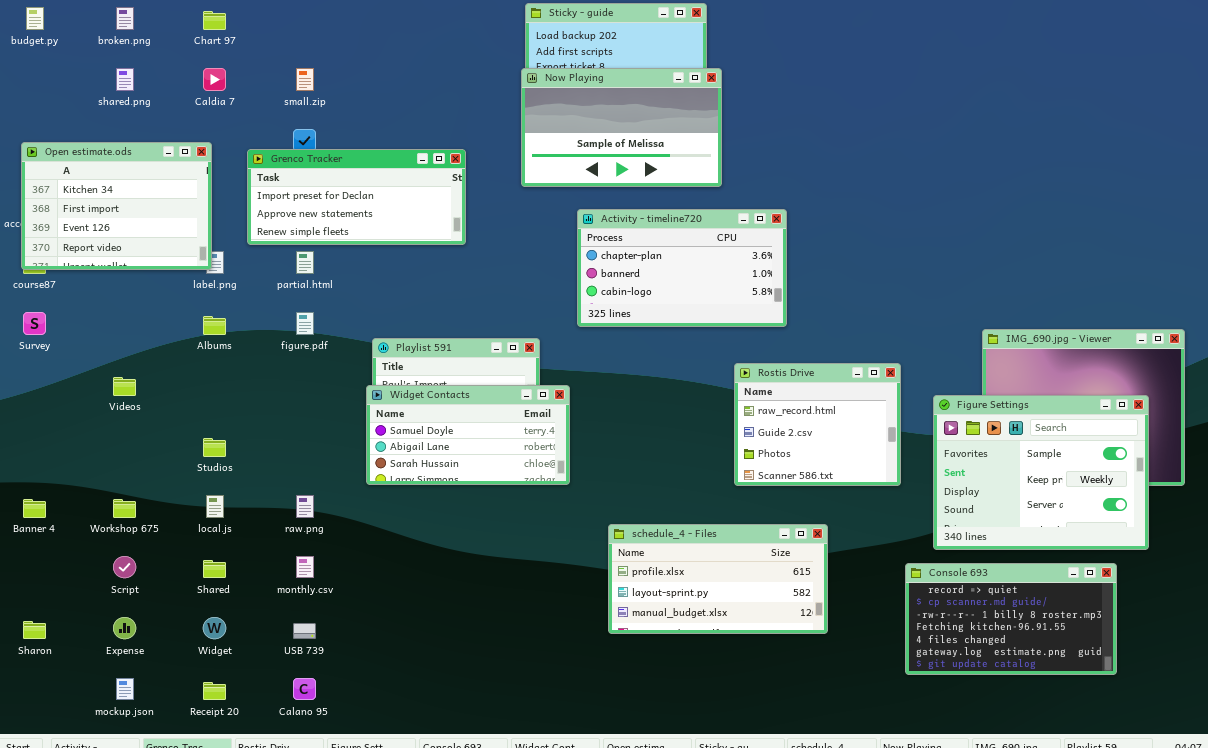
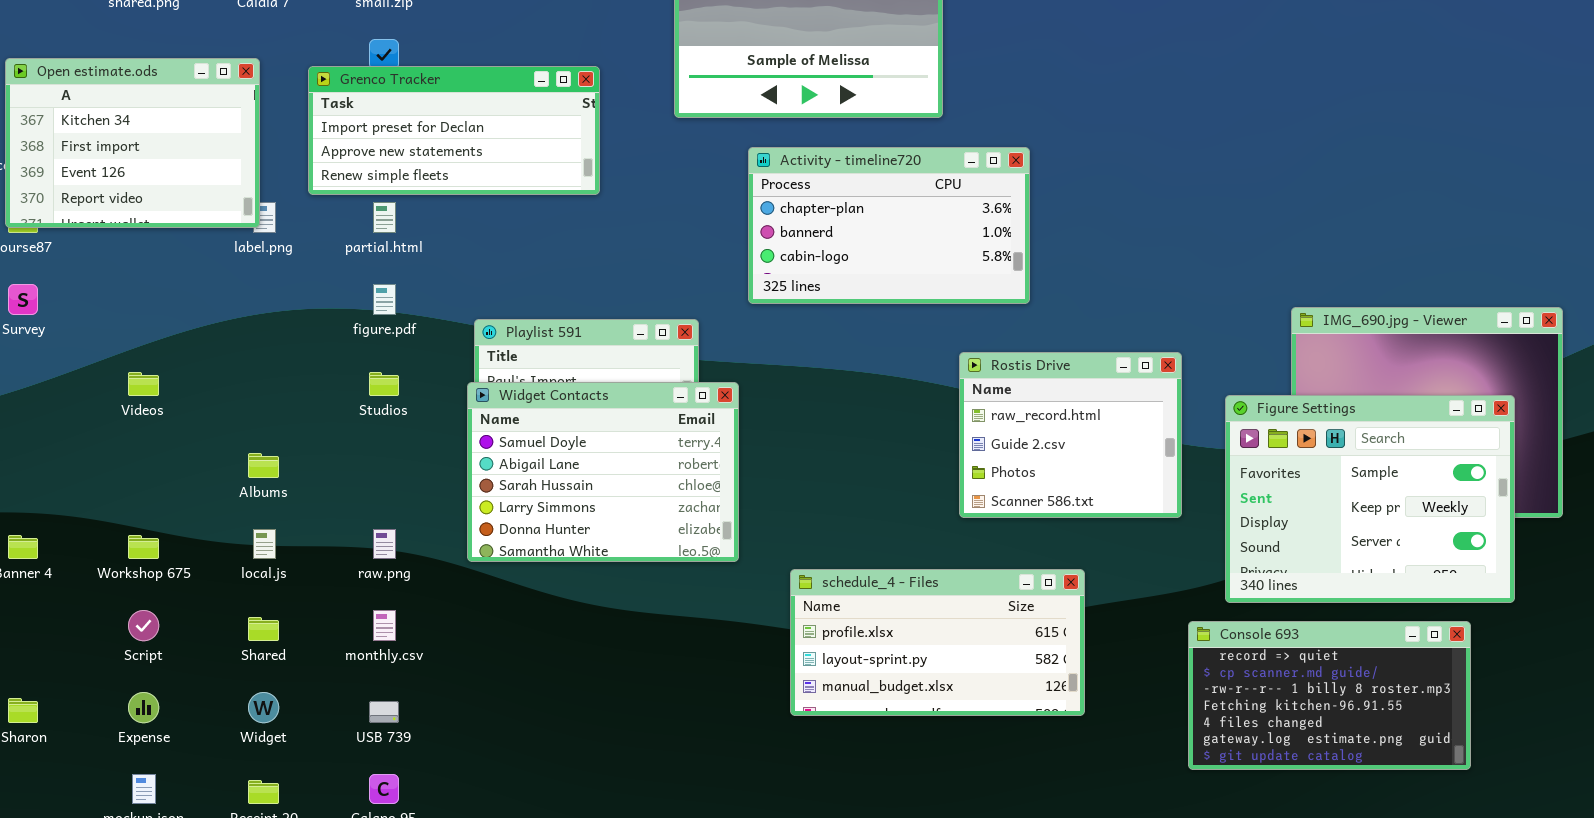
Albums: [203,316,226,335] -> [248,453,279,478], moved
Widget Contacts: [366,385,570,485] -> [467,382,739,562], resized
Studios: [203,438,226,457] -> [369,372,399,396], moved

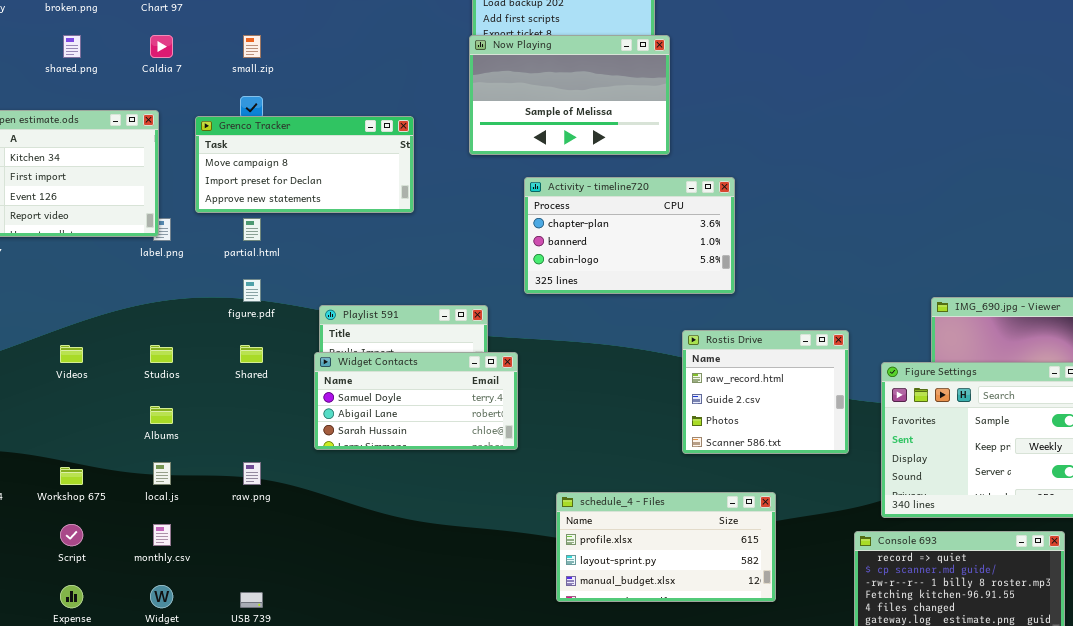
Grenco Tracker: [308,66,600,195] -> [195,116,414,213], scrolled up 1 row
Studios: [369,372,399,396] -> [150,345,173,363], moved
Widget Contacts: [467,382,739,562] -> [314,352,518,450], resized
monthly.csv: [373,610,396,641] -> [153,524,171,546], moved
Shared: [248,617,279,641] -> [240,345,263,363], moved

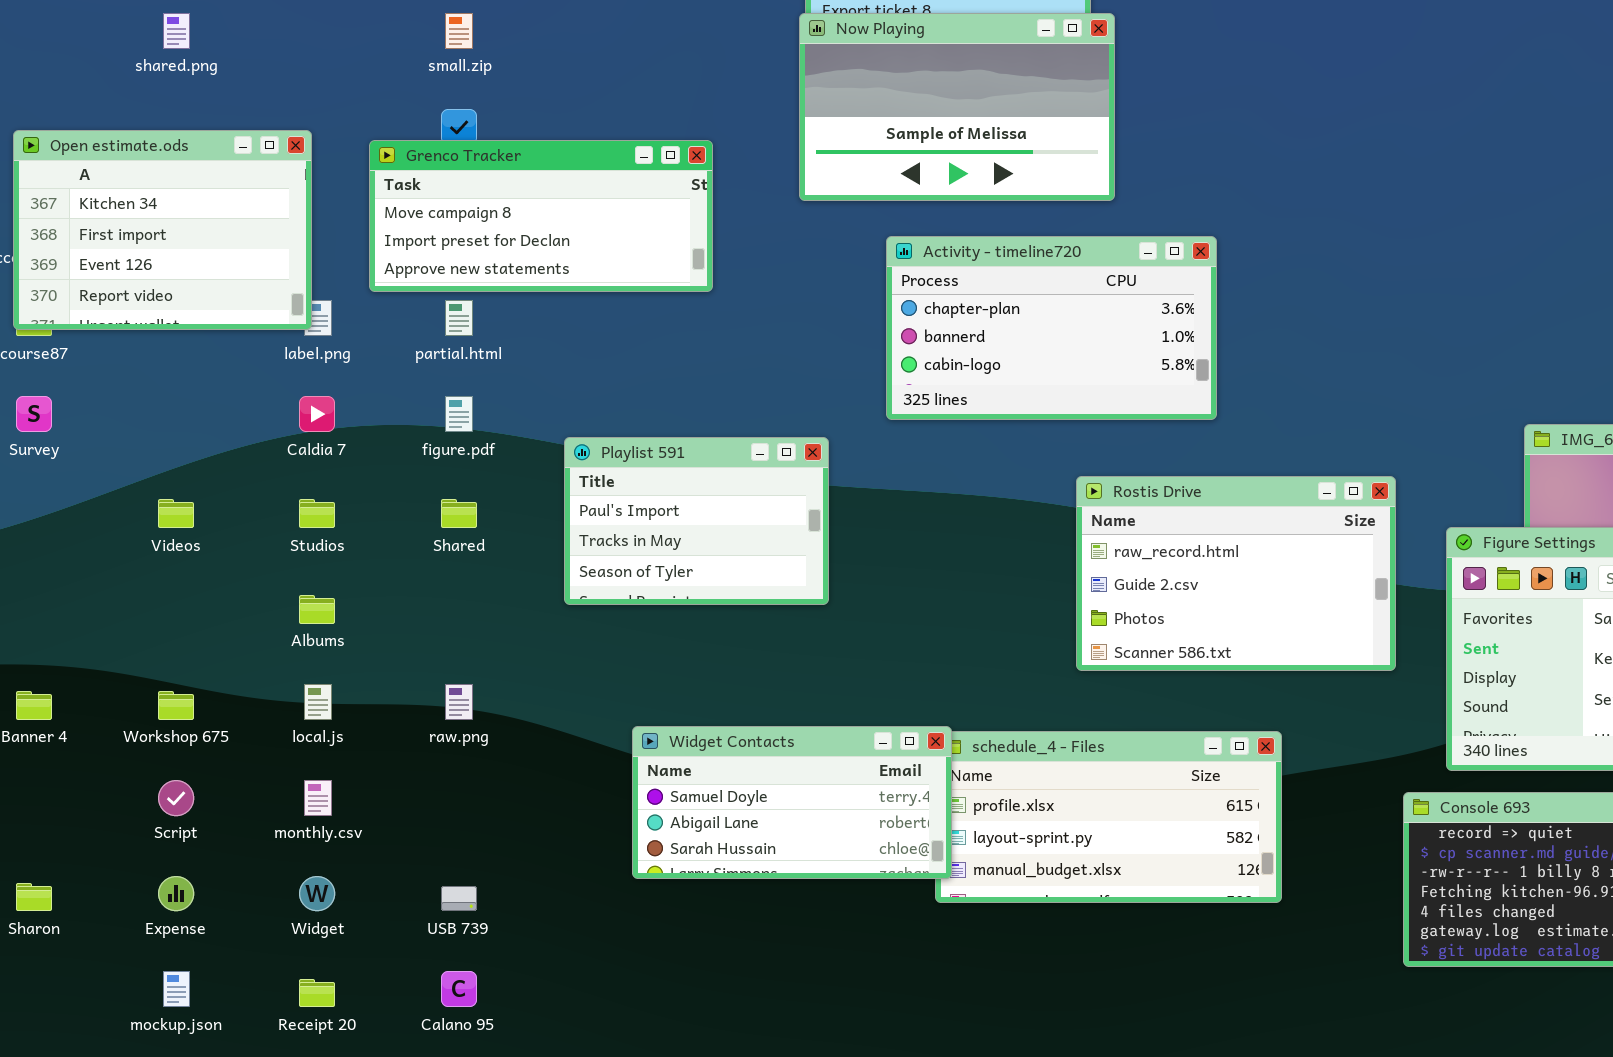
Caldia 7: [150,35,173,58] -> [299,396,335,432], moved
Rostis Drive: [682,330,849,454] -> [1076,476,1396,671], resized
Widget Contacts: [314,352,518,450] -> [632,726,952,879], moved

